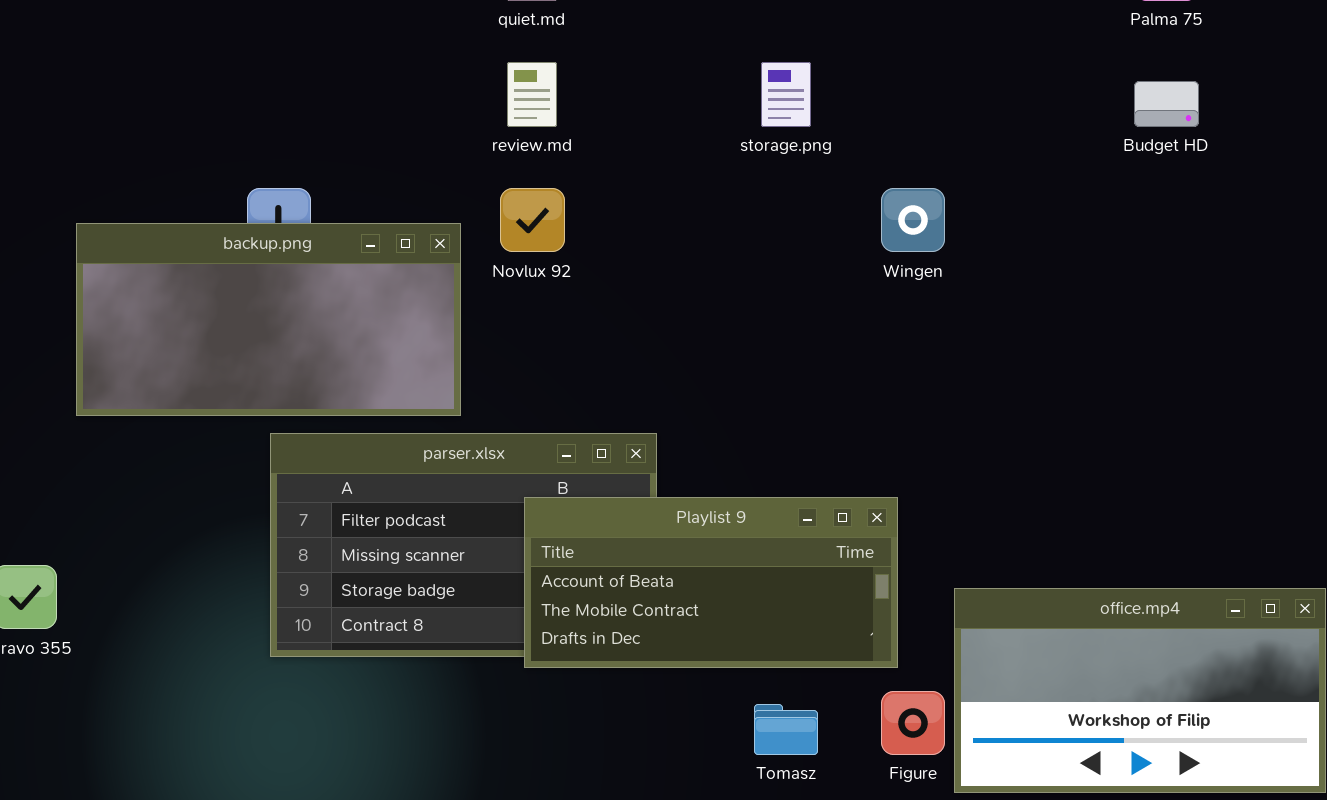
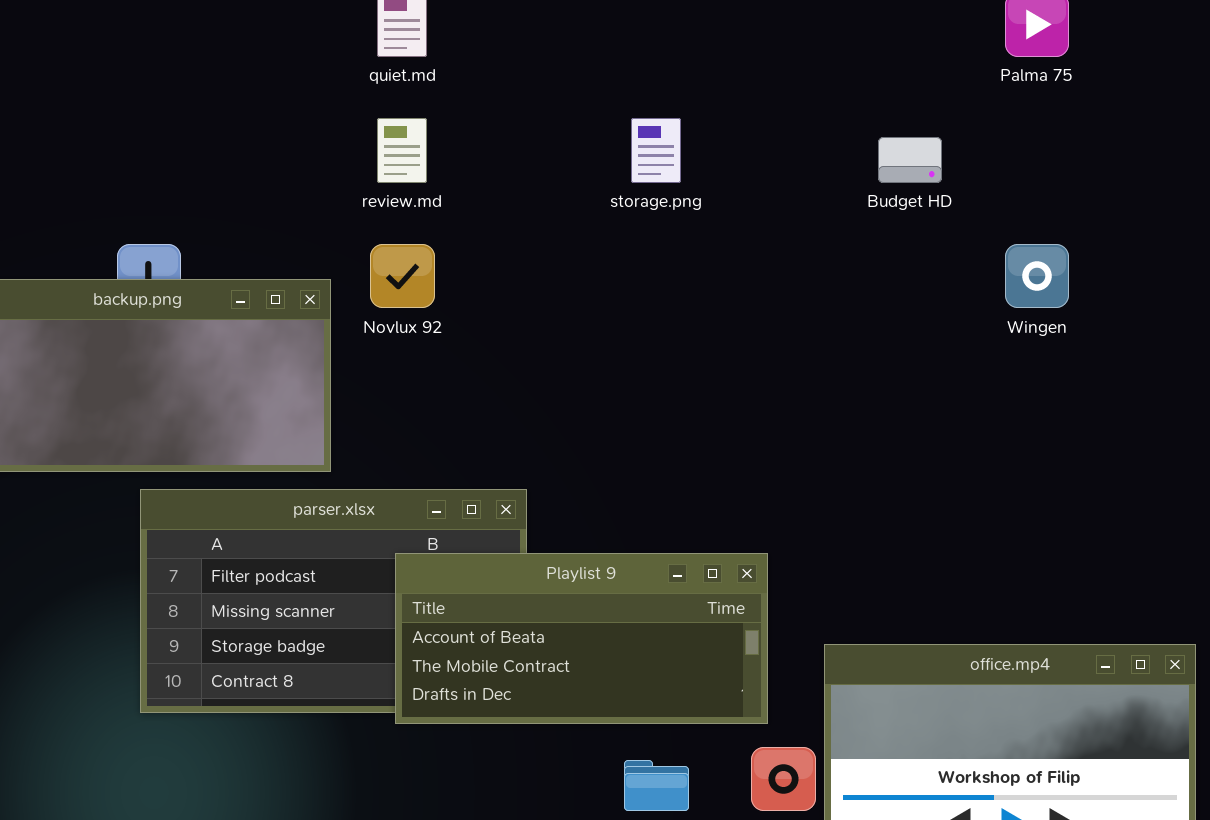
Budget HD: [1134,81,1199,127] -> [878,137,942,183], moved
Wingen: [881,188,945,252] -> [1005,244,1069,308], moved

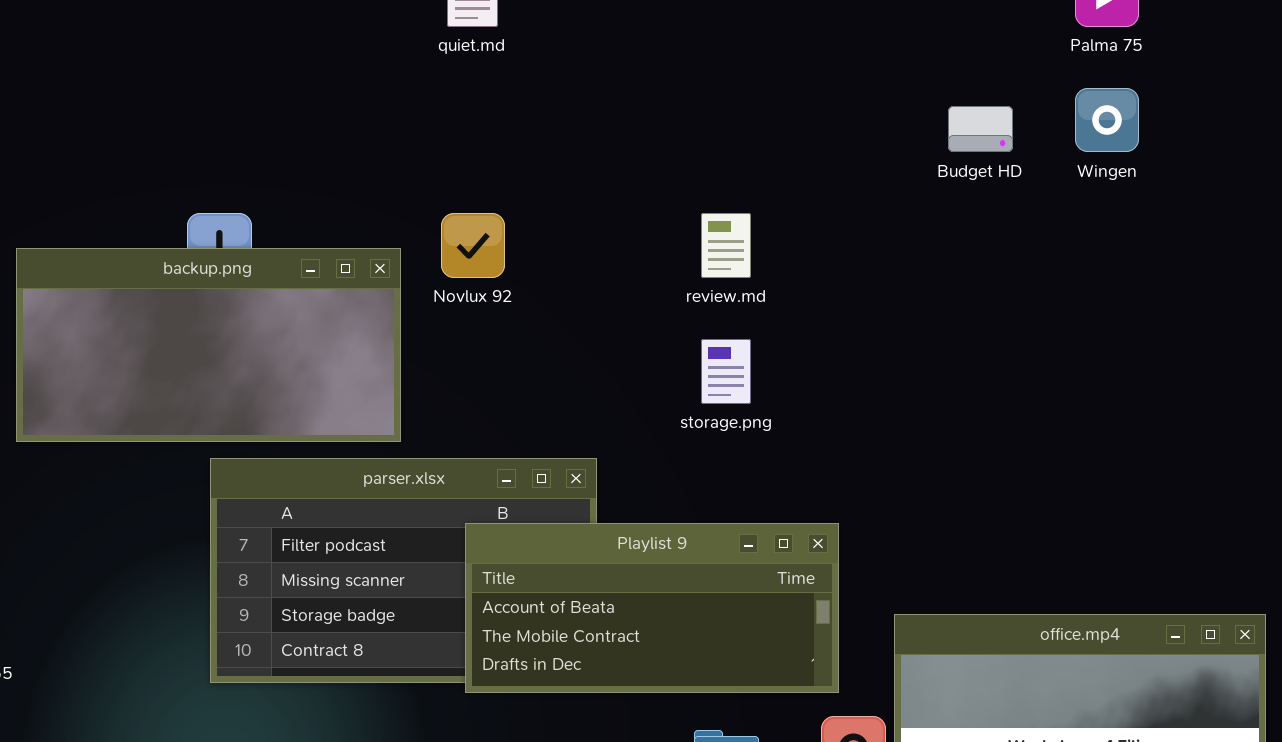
review.md: [377,118,427,183] -> [701,213,751,278], moved
storage.png: [631,118,681,183] -> [701,339,751,404], moved
Wingen: [1005,244,1069,308] -> [1075,88,1139,152], moved

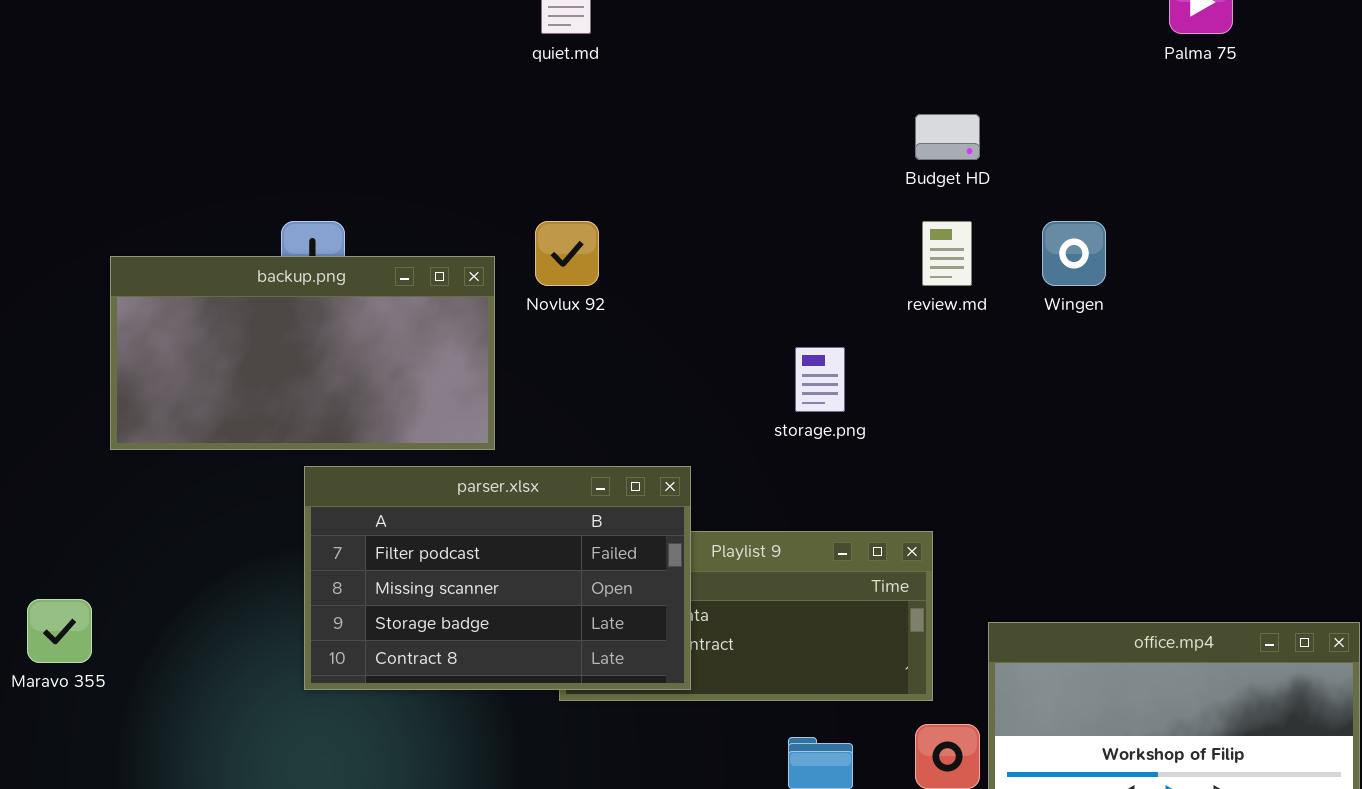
Wingen: [1075,88,1139,152] -> [1042,221,1106,286], moved
Budget HD: [948,106,1013,152] -> [915,114,980,160], moved
review.md: [701,213,751,278] -> [922,221,972,286], moved
parser.xlsx: [210,458,597,683] -> [304,466,691,690], raised

